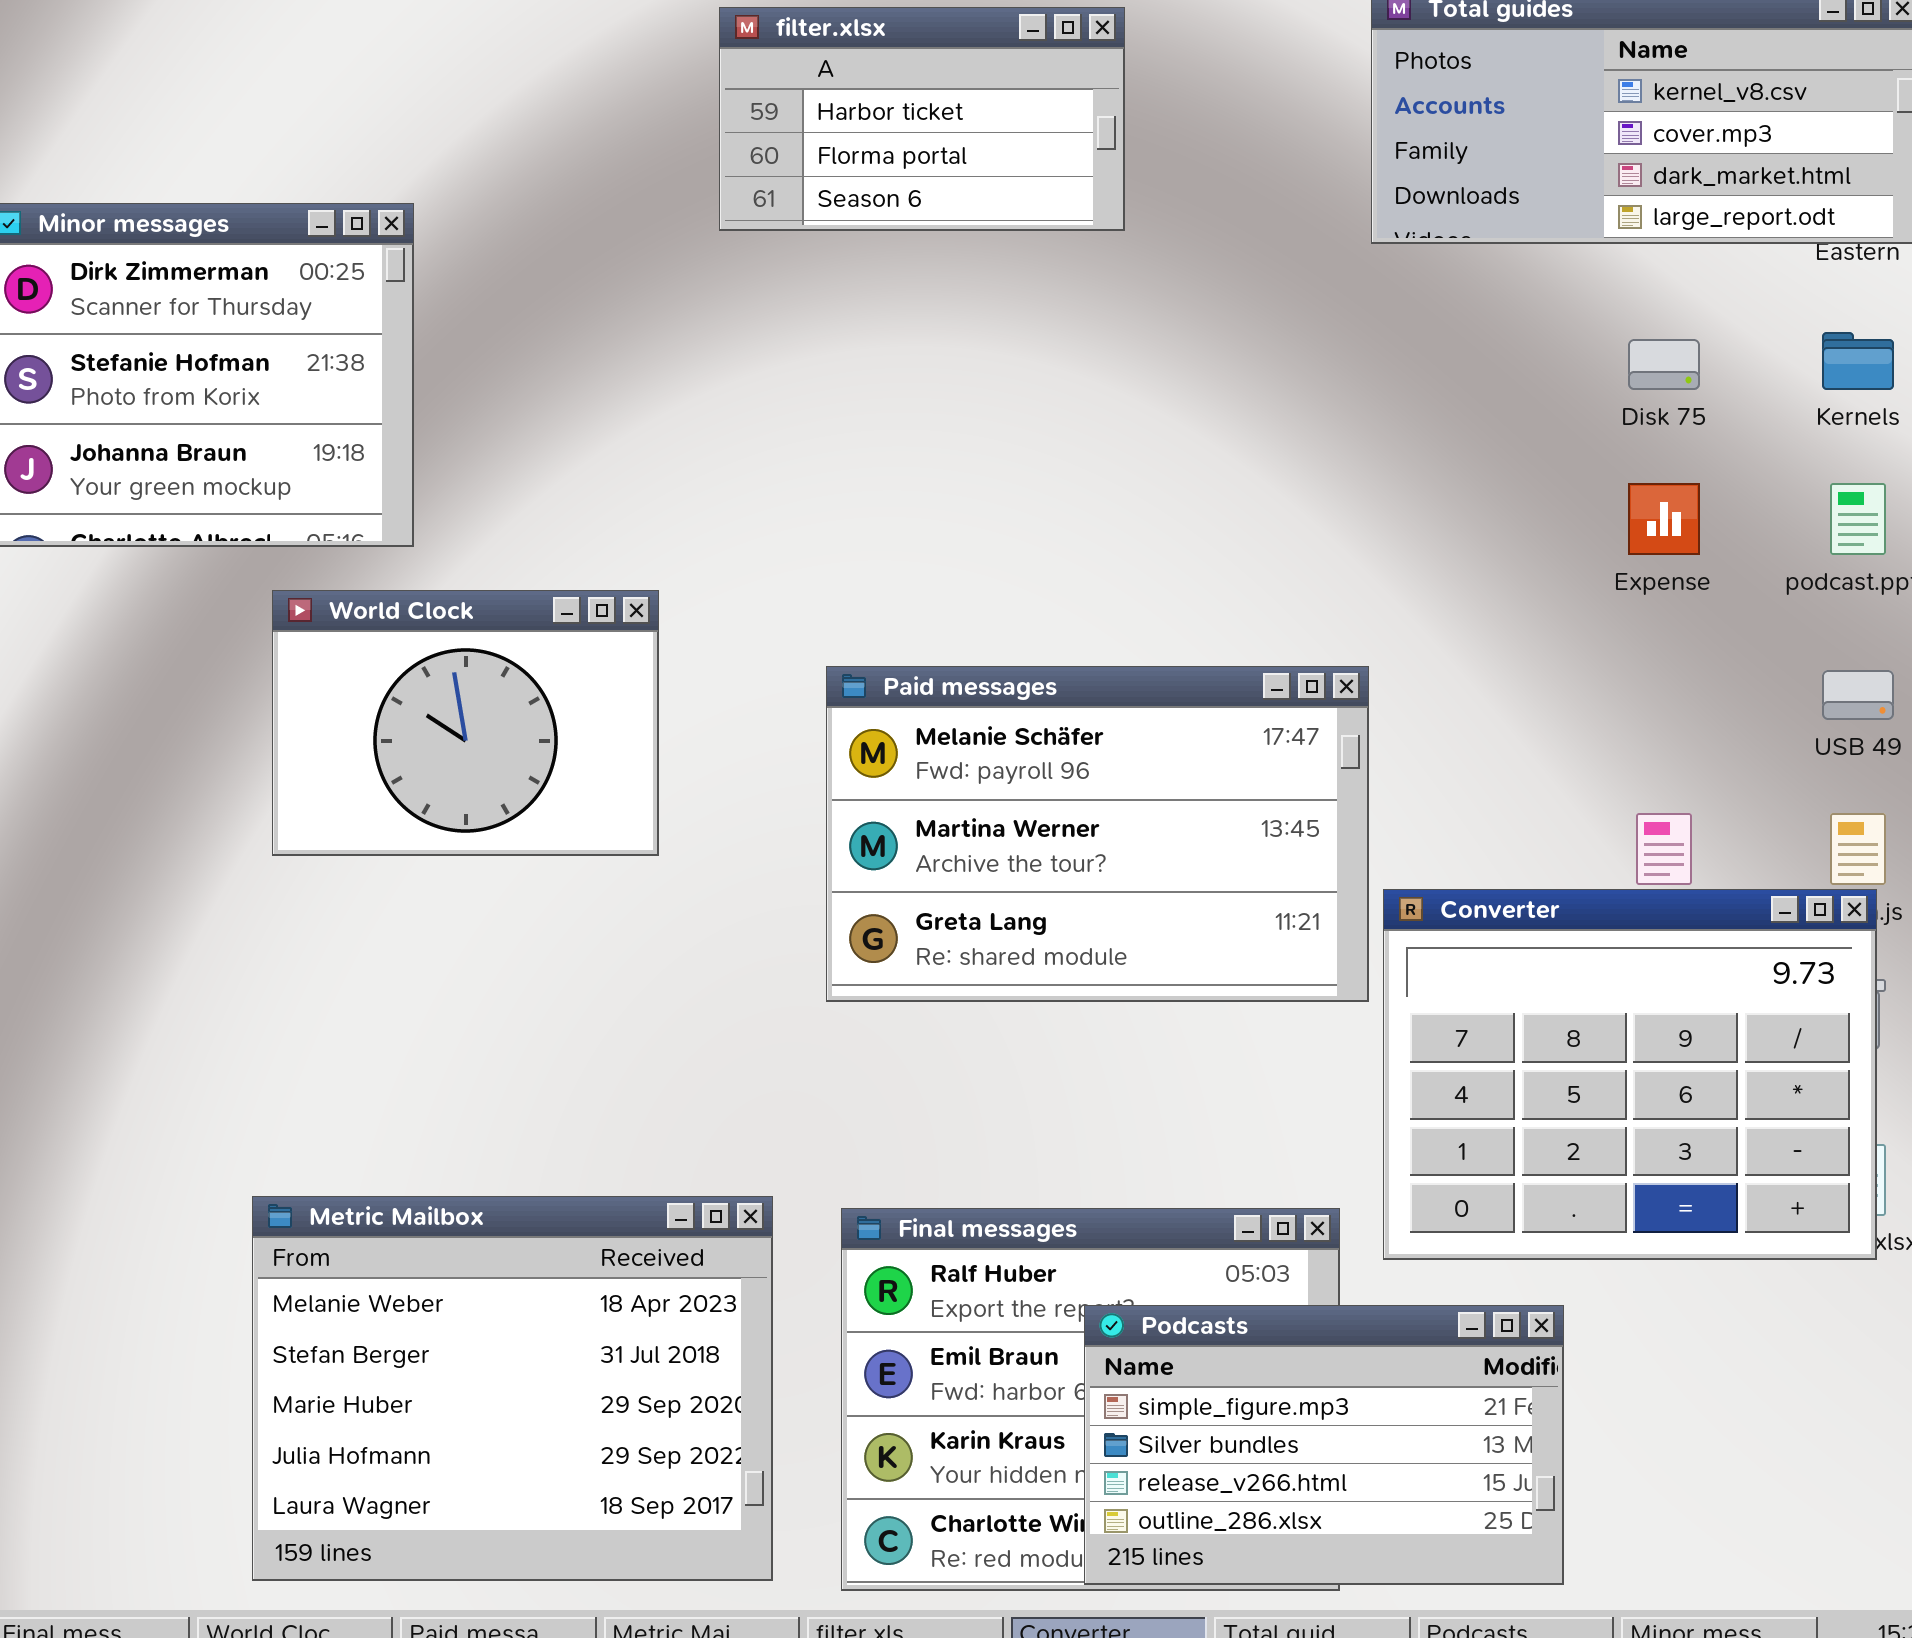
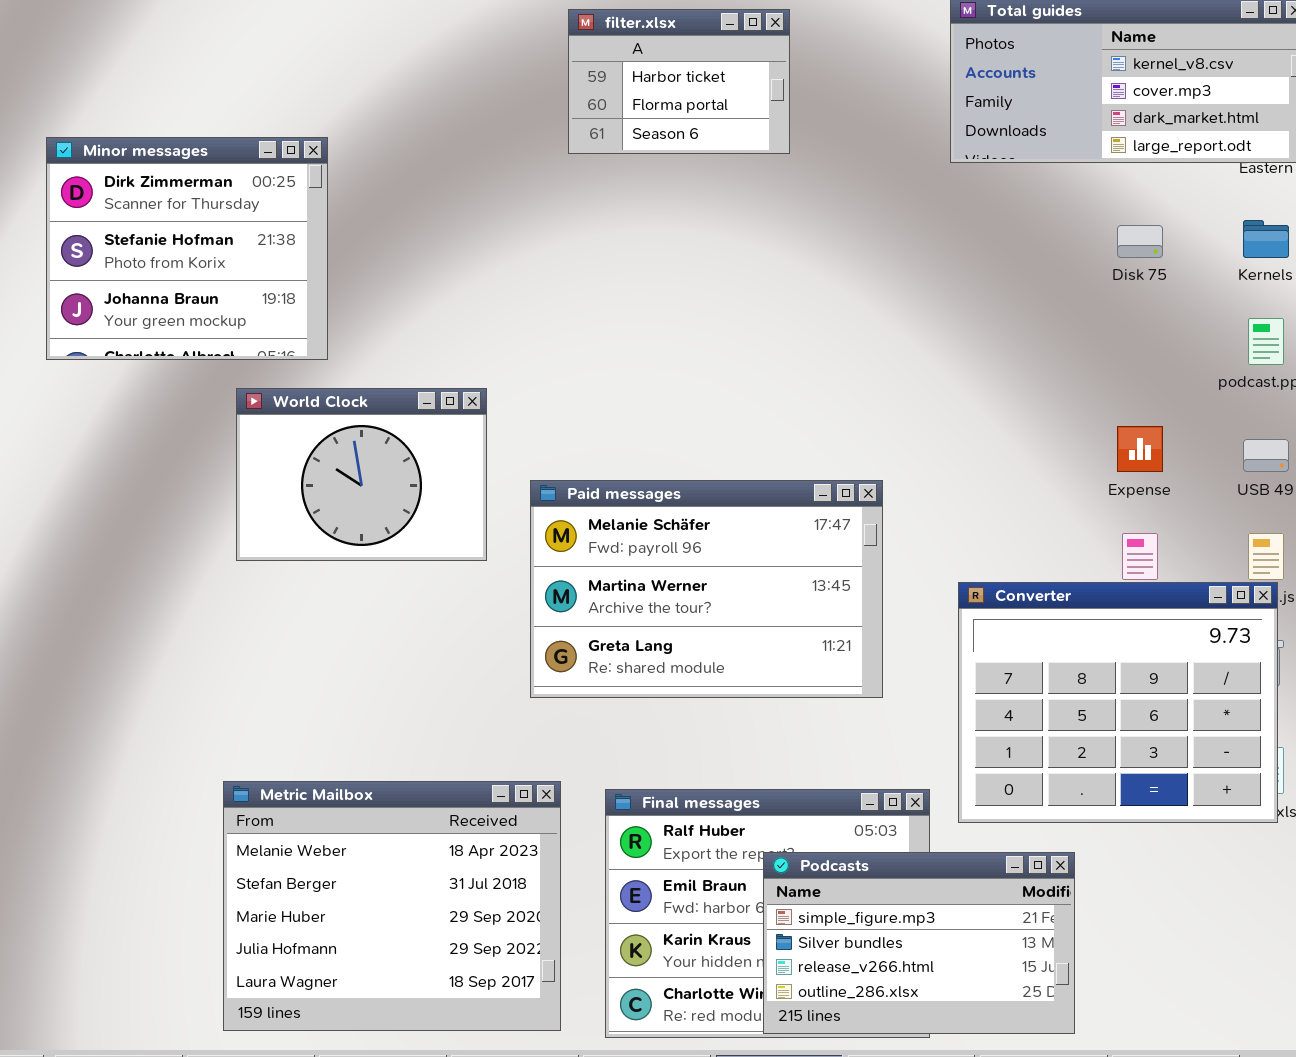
filter.xlsx: [719,7,1125,231] -> [568,9,790,154], resized
Expense: [1628,483,1700,555] -> [1117,426,1163,472], moved
Paid messages: [826,666,1369,1002] -> [530,480,883,698], moved

